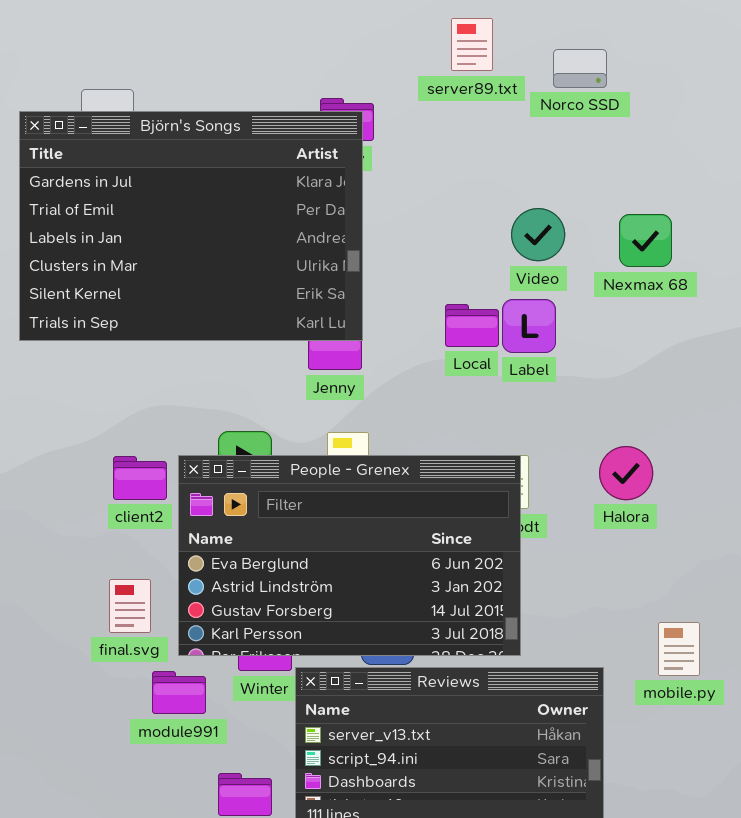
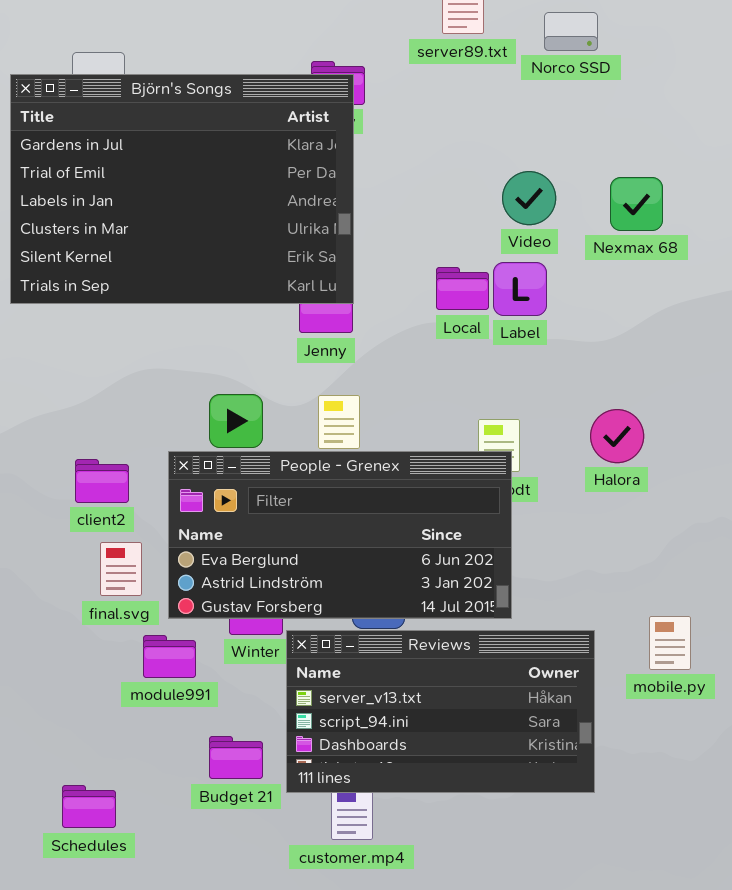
People - Grenex: [178,455,521,656] -> [168,451,512,619], resized
client2: [113,456,167,500] -> [75,459,129,503], moved
mobile.py: [658,622,700,676] -> [649,616,691,670], moved

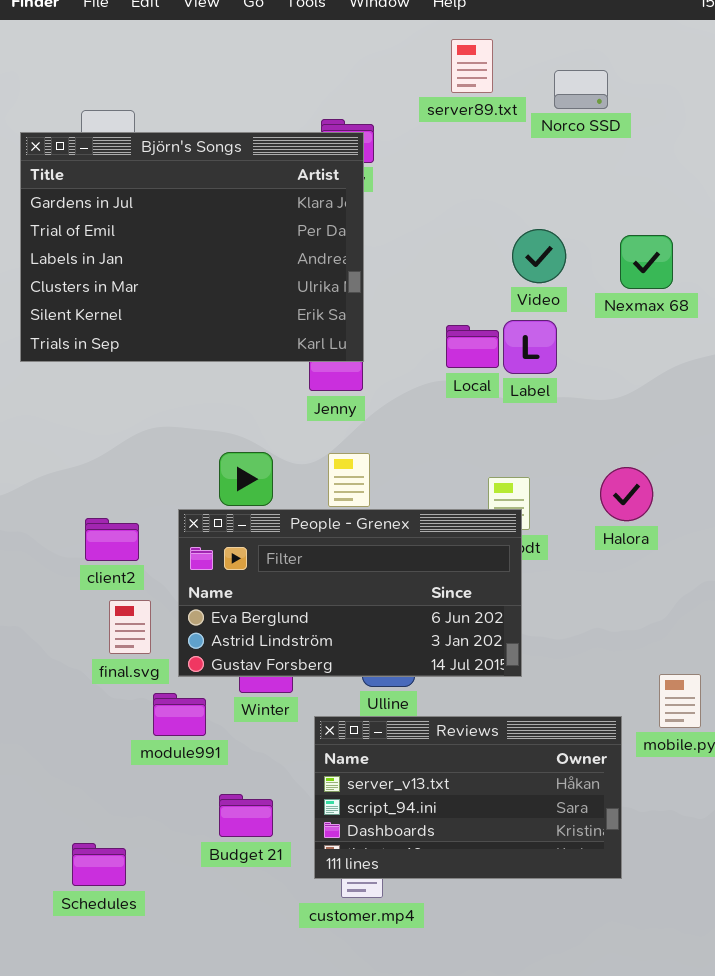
Reviews: [286,630,595,793] -> [314,716,622,879], moved

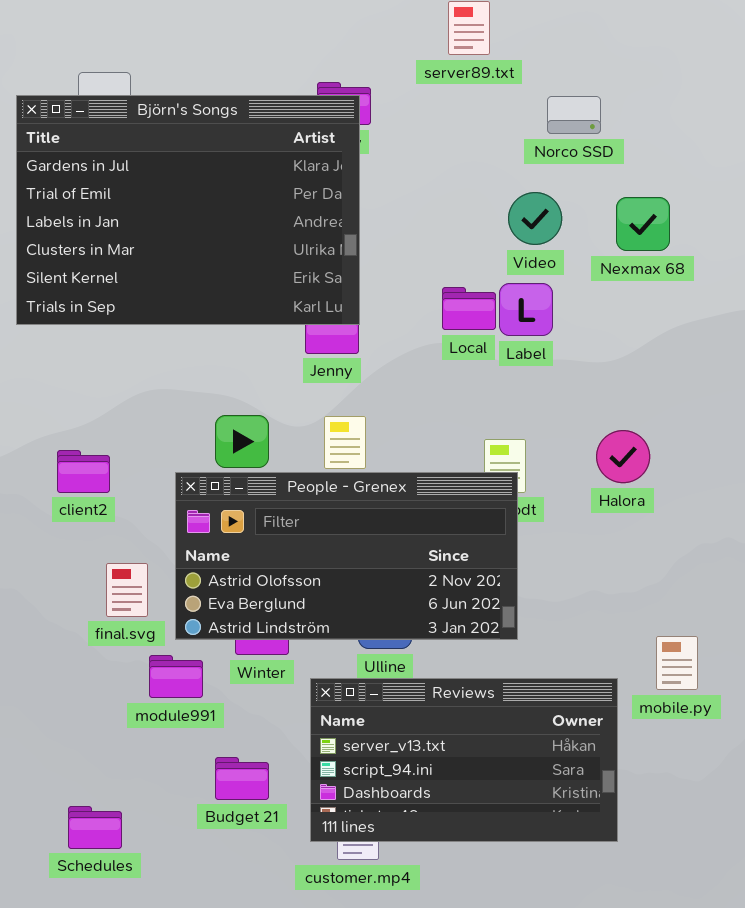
Norco SSD: [554,70,608,109] -> [547,96,601,134], moved
People - Grenex: [178,509,522,677] -> [175,472,518,640], scrolled up 1 row
client2: [85,518,139,561] -> [57,450,110,493], moved

